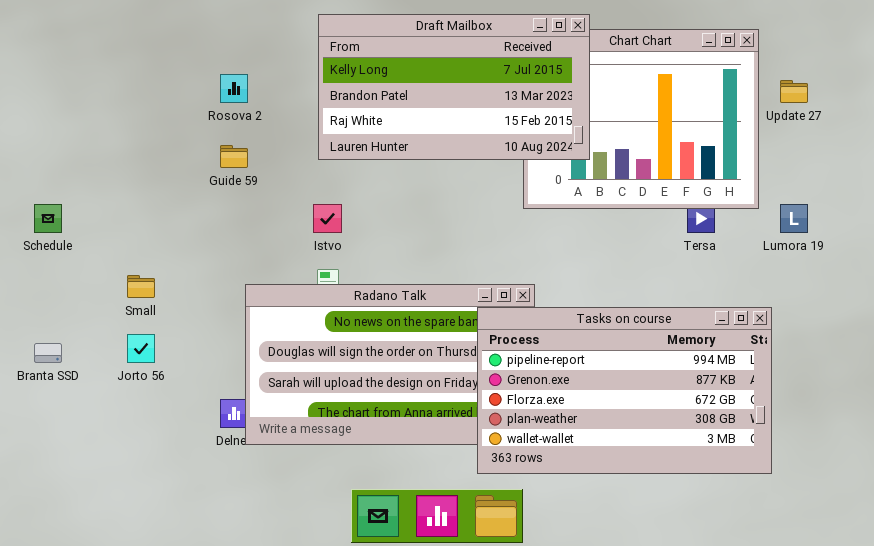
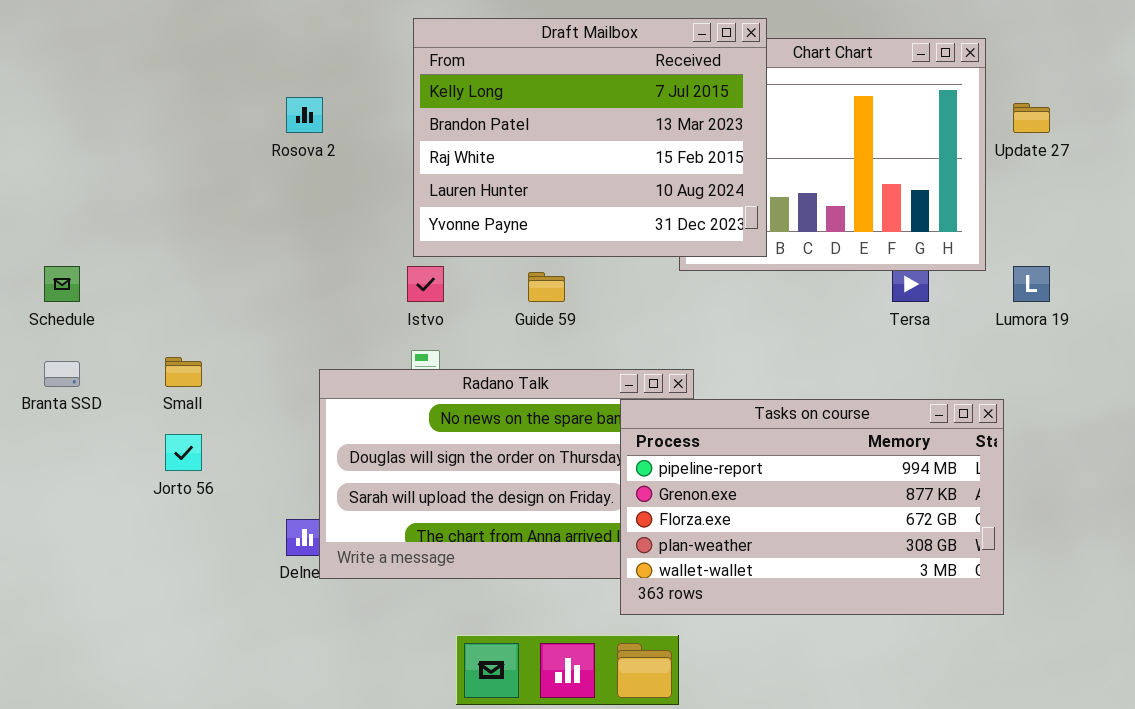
Draft Mailbox: [318,14,590,160] -> [413,18,767,257], resized
Guide 59: [220,145,248,168] -> [528,272,565,302], moved
Branta SSD: [34,343,62,363] -> [44,361,80,387], moved

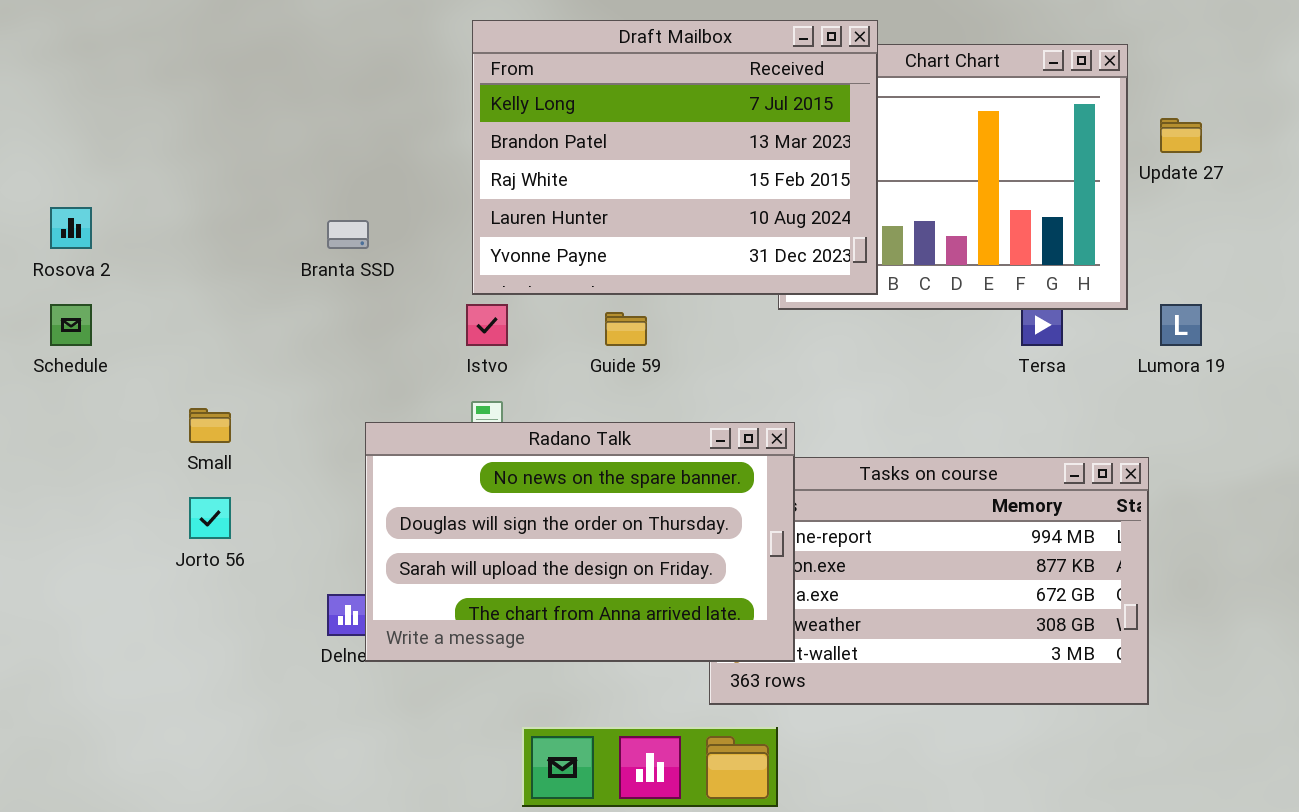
Rosova 2: [286,97,323,133] -> [50,207,92,249], moved
Branta SSD: [44,361,80,387] -> [327,220,369,249], moved
Radano Talk: [319,369,694,579] -> [365,422,795,662], raised

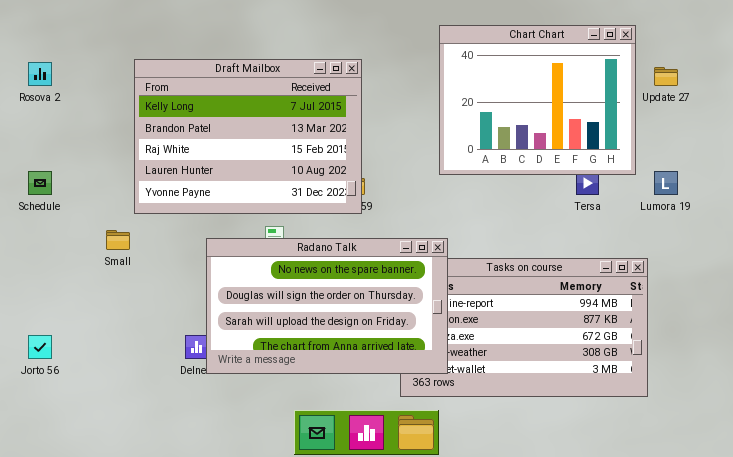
Draft Mailbox: [472,20,878,295] -> [134,59,362,214], moved
Rosova 2: [50,207,92,249] -> [28,62,52,86], moved
Jorto 56: [189,497,231,539] -> [28,335,52,359], moved

